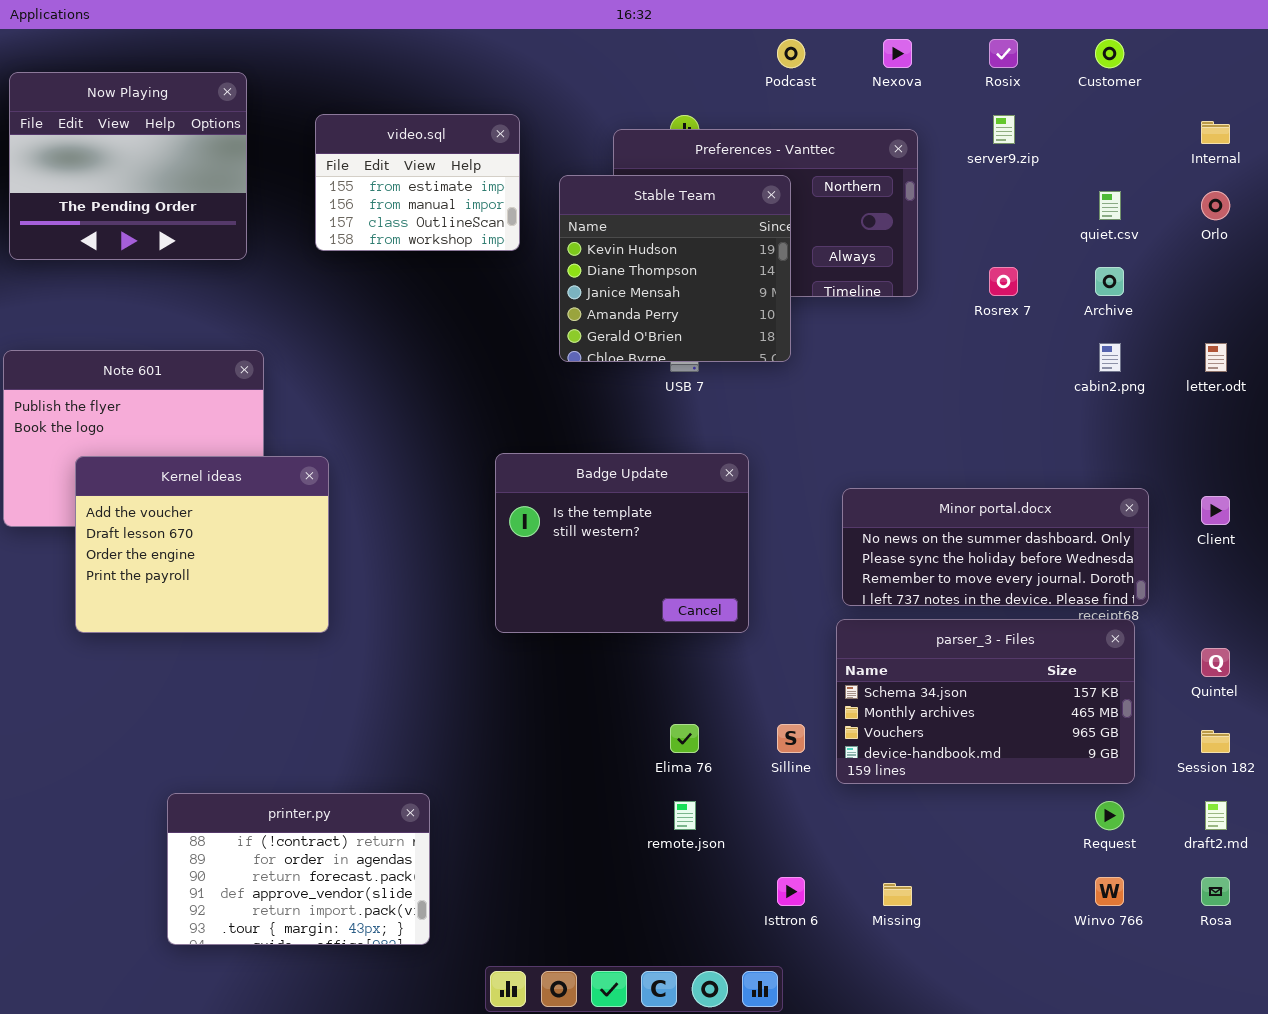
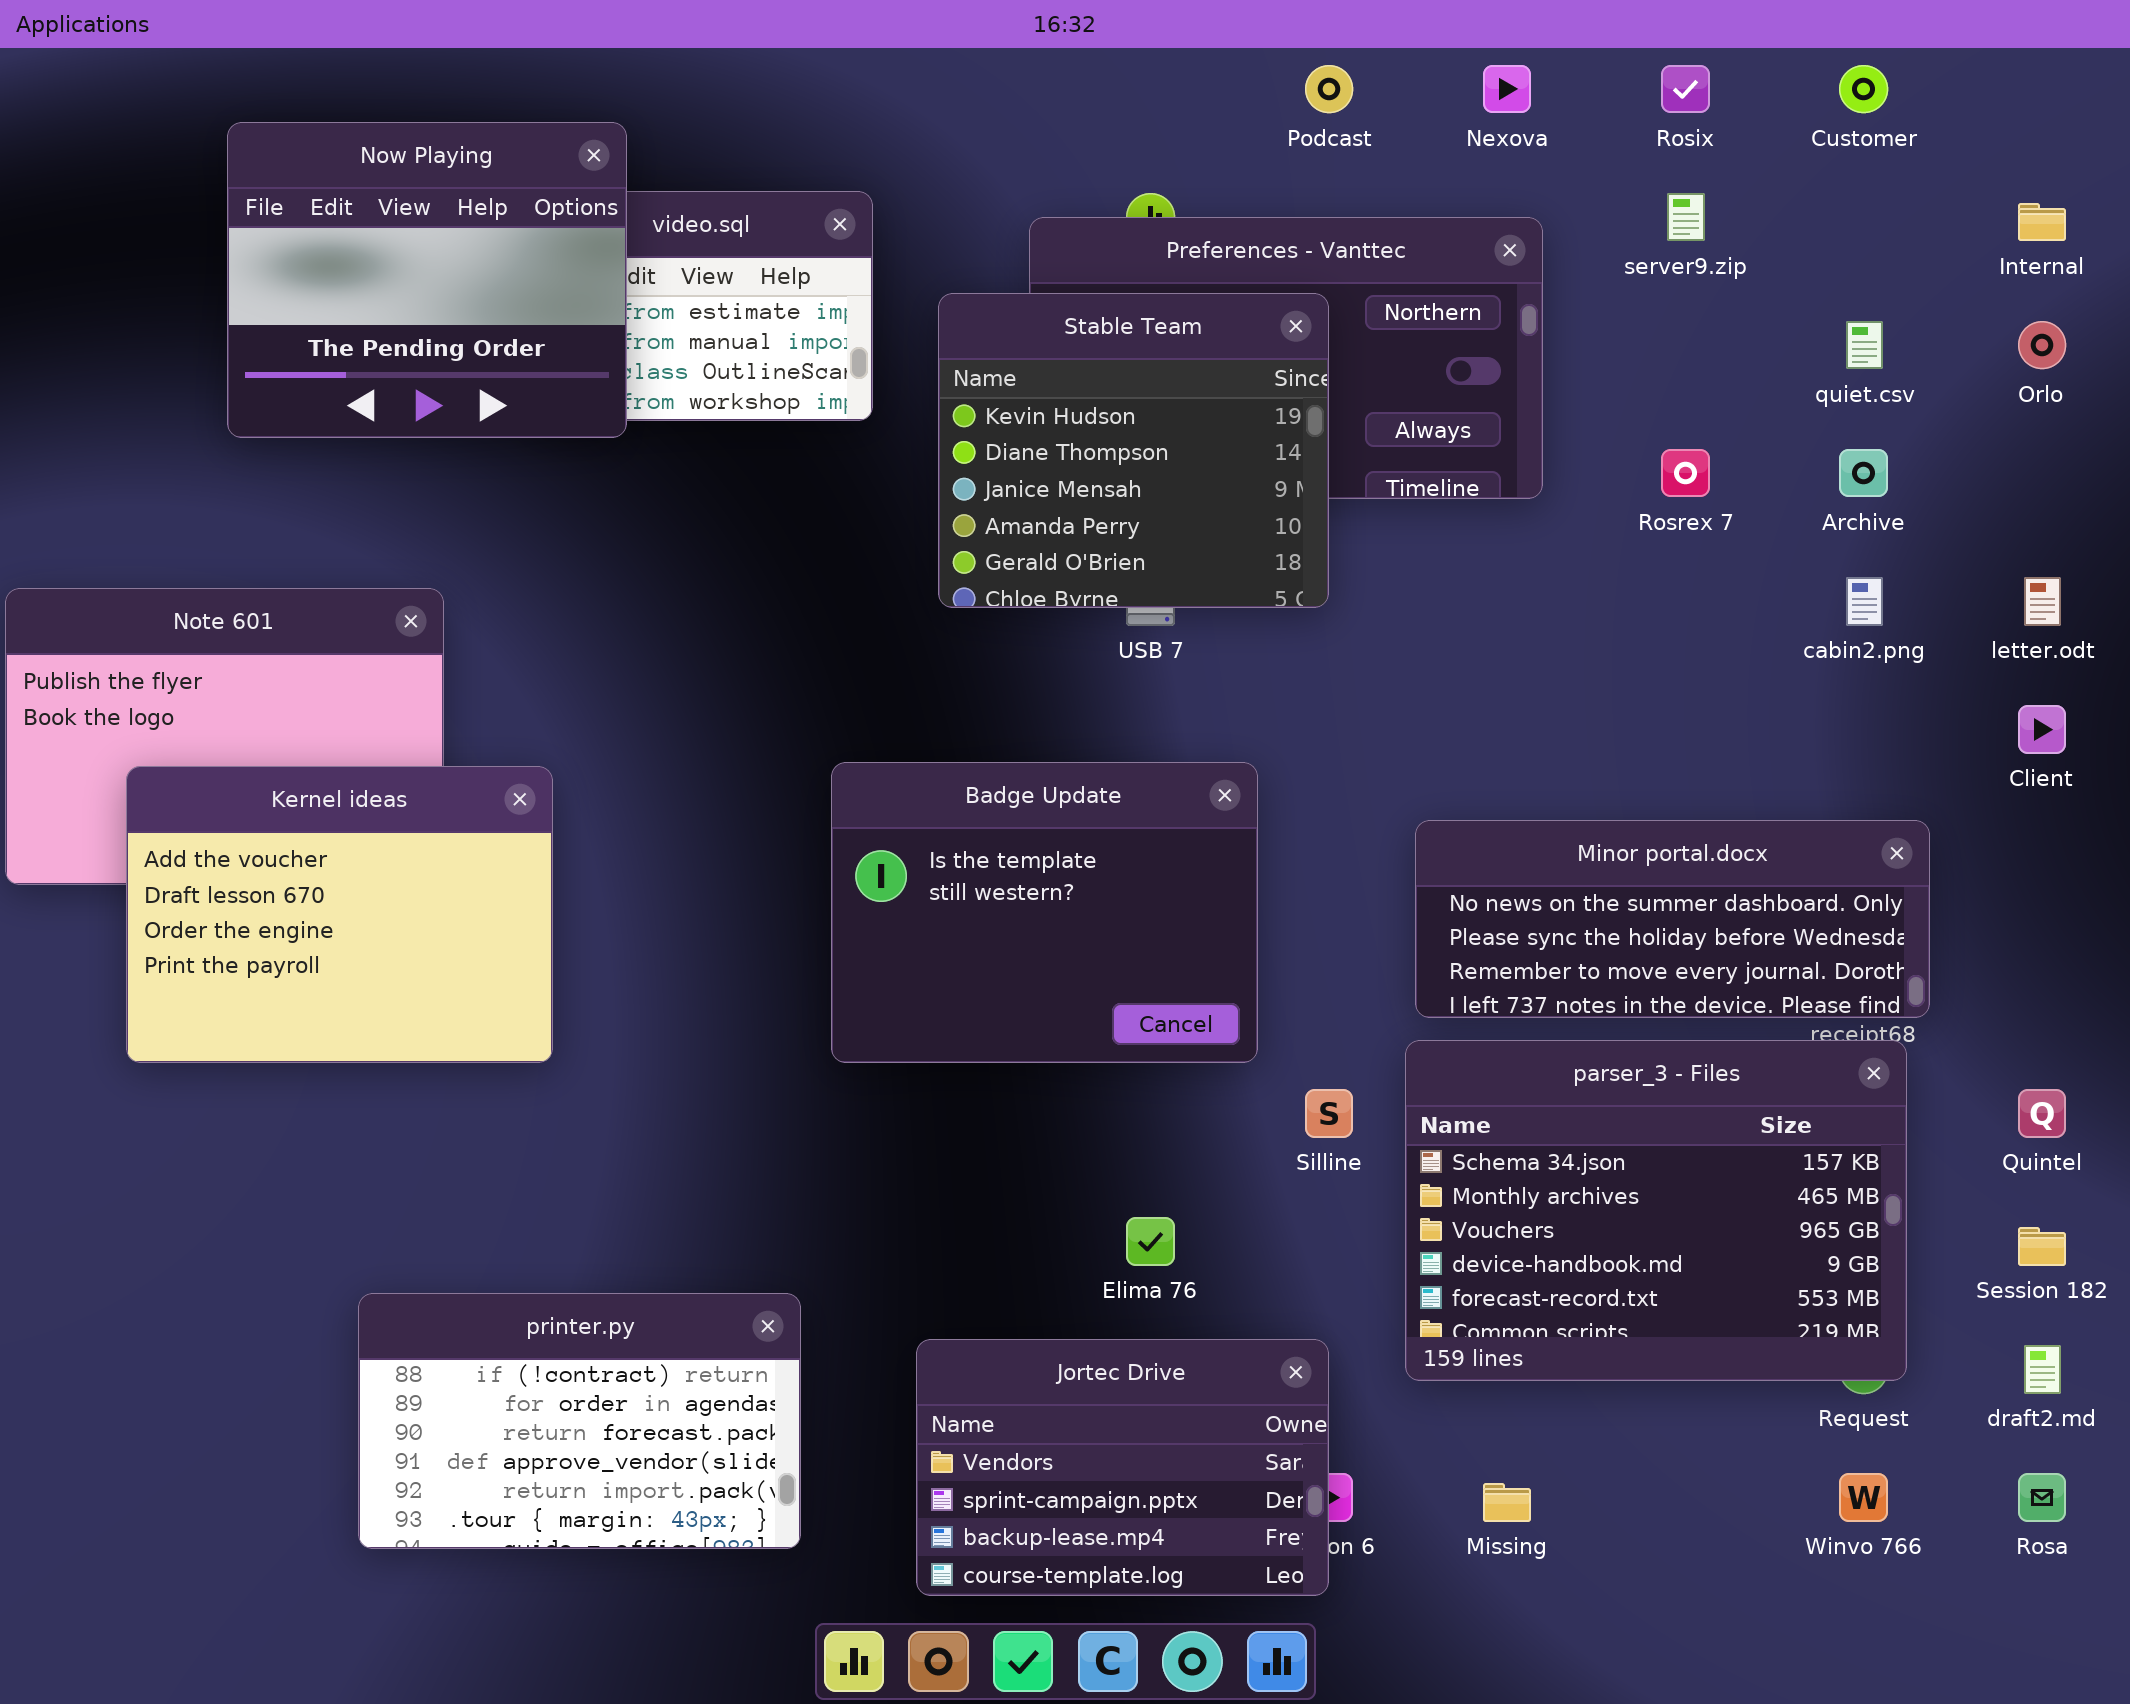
Now Playing: [9,72,247,260] -> [227,122,627,438], moved
Client: [1201,496,1230,525] -> [2018,705,2066,754], moved
parser_3 - Files: [836,619,1135,784] -> [1405,1040,1907,1381], resized
Silline: [777,724,805,753] -> [1305,1089,1353,1138], moved
printer.py: [167,793,430,945] -> [358,1293,801,1549], moved
Jortec Drive: none -> [916,1339,1329,1596], opened

